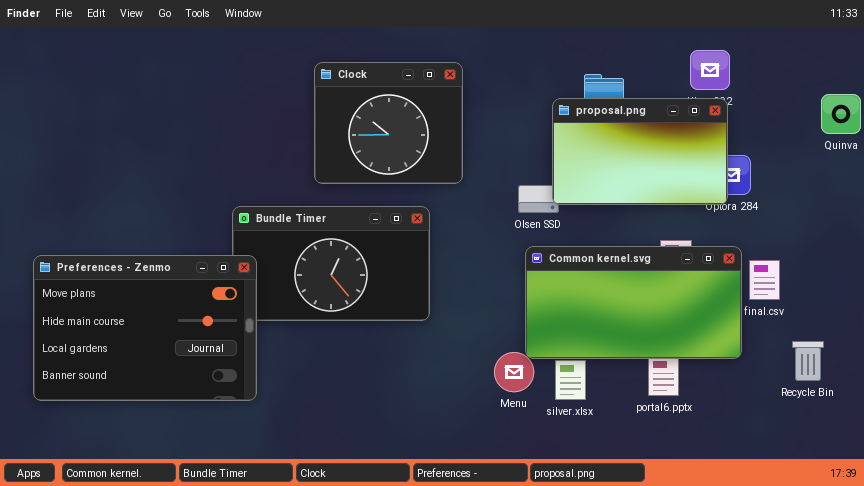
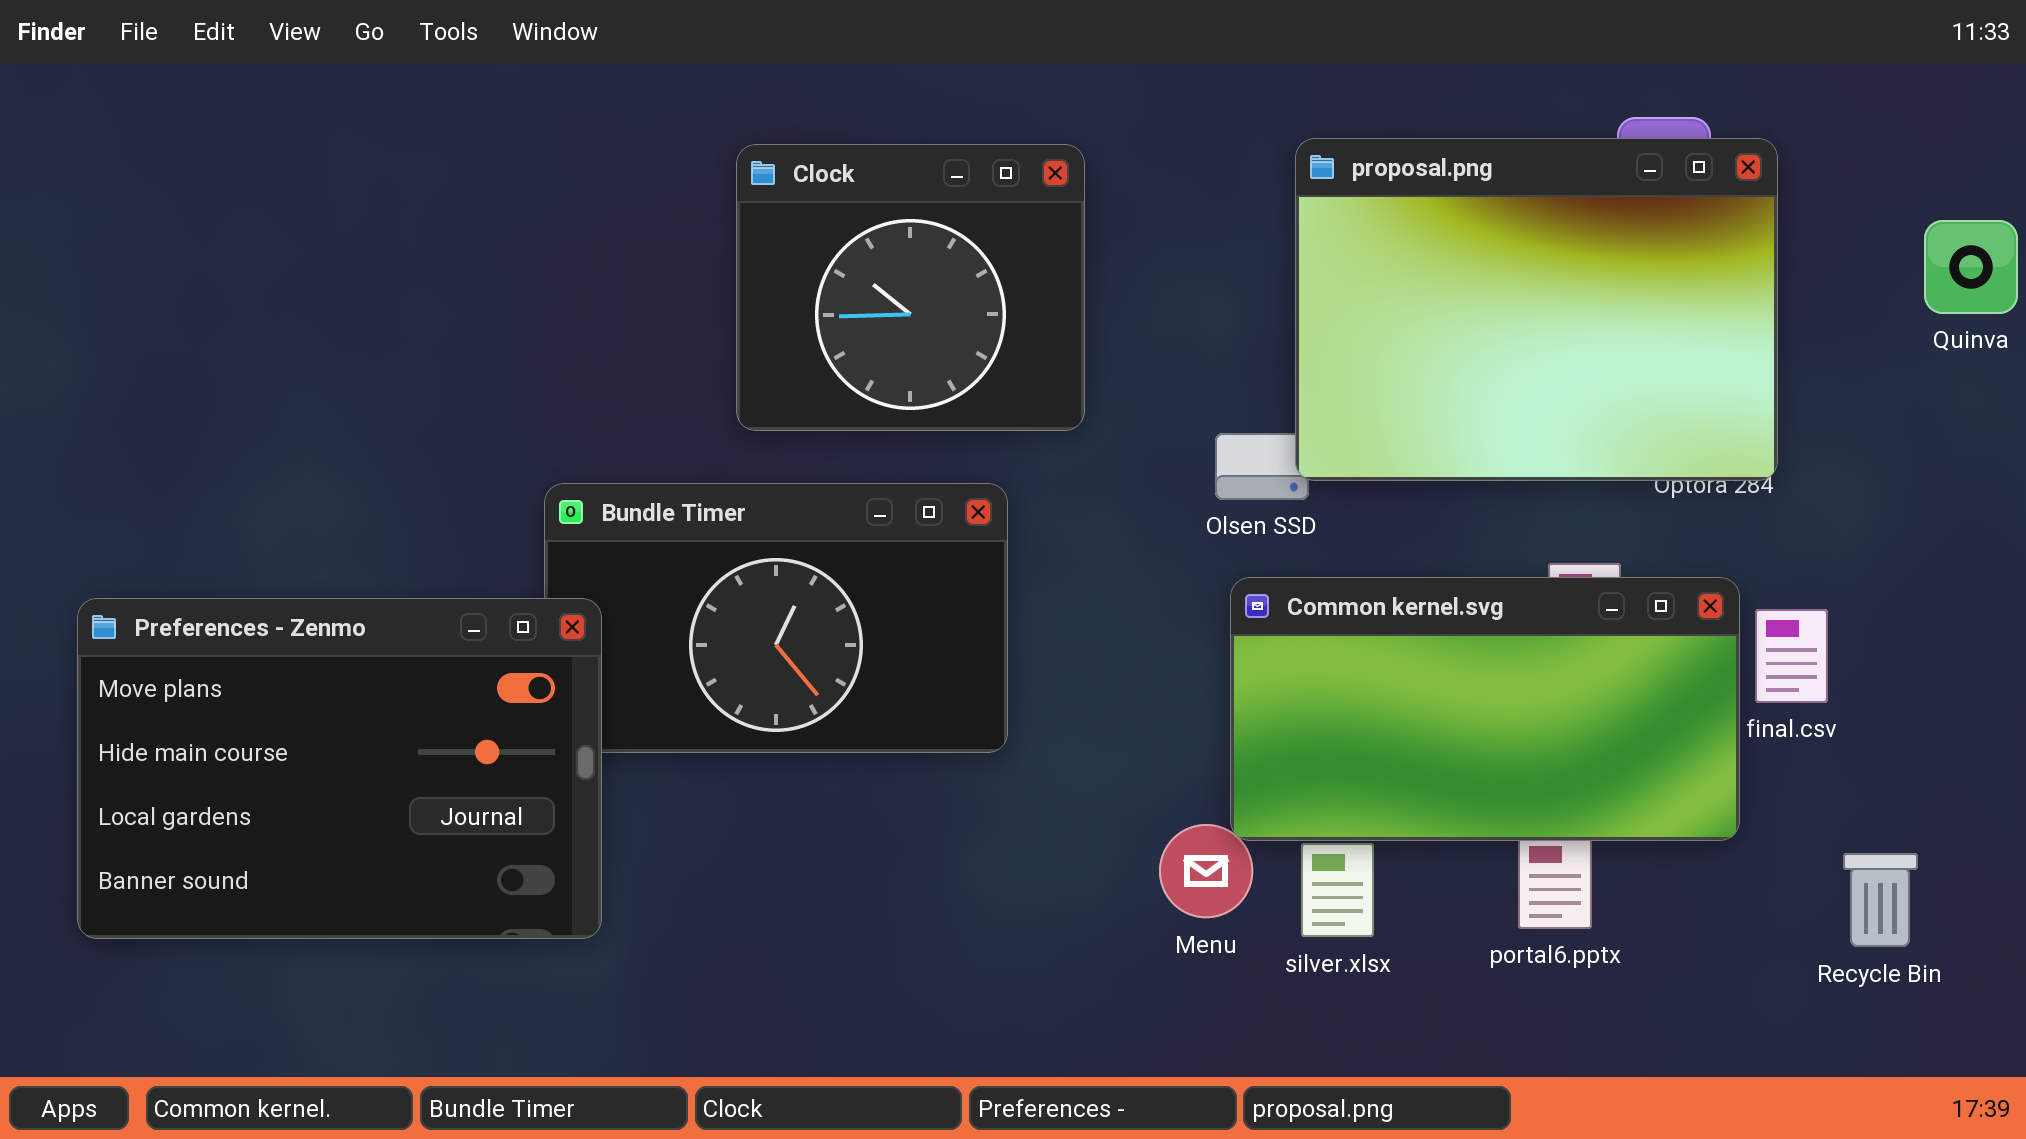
proposal.png: [552,98,728,205] -> [1295,138,1778,481], resized
Recycle Bin: [792,341,824,381] -> [1843,853,1918,947], moved

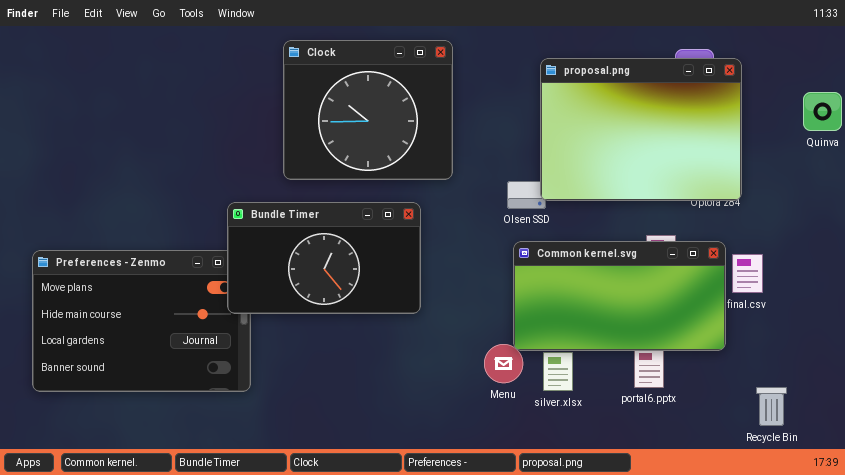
Clock: [736,144,1085,431] -> [283,40,453,180], resized
Bundle Timer: [544,483,1008,753] -> [227,202,421,314], raised
Recycle Bin: [1843,853,1918,947] -> [756,387,787,426], moved

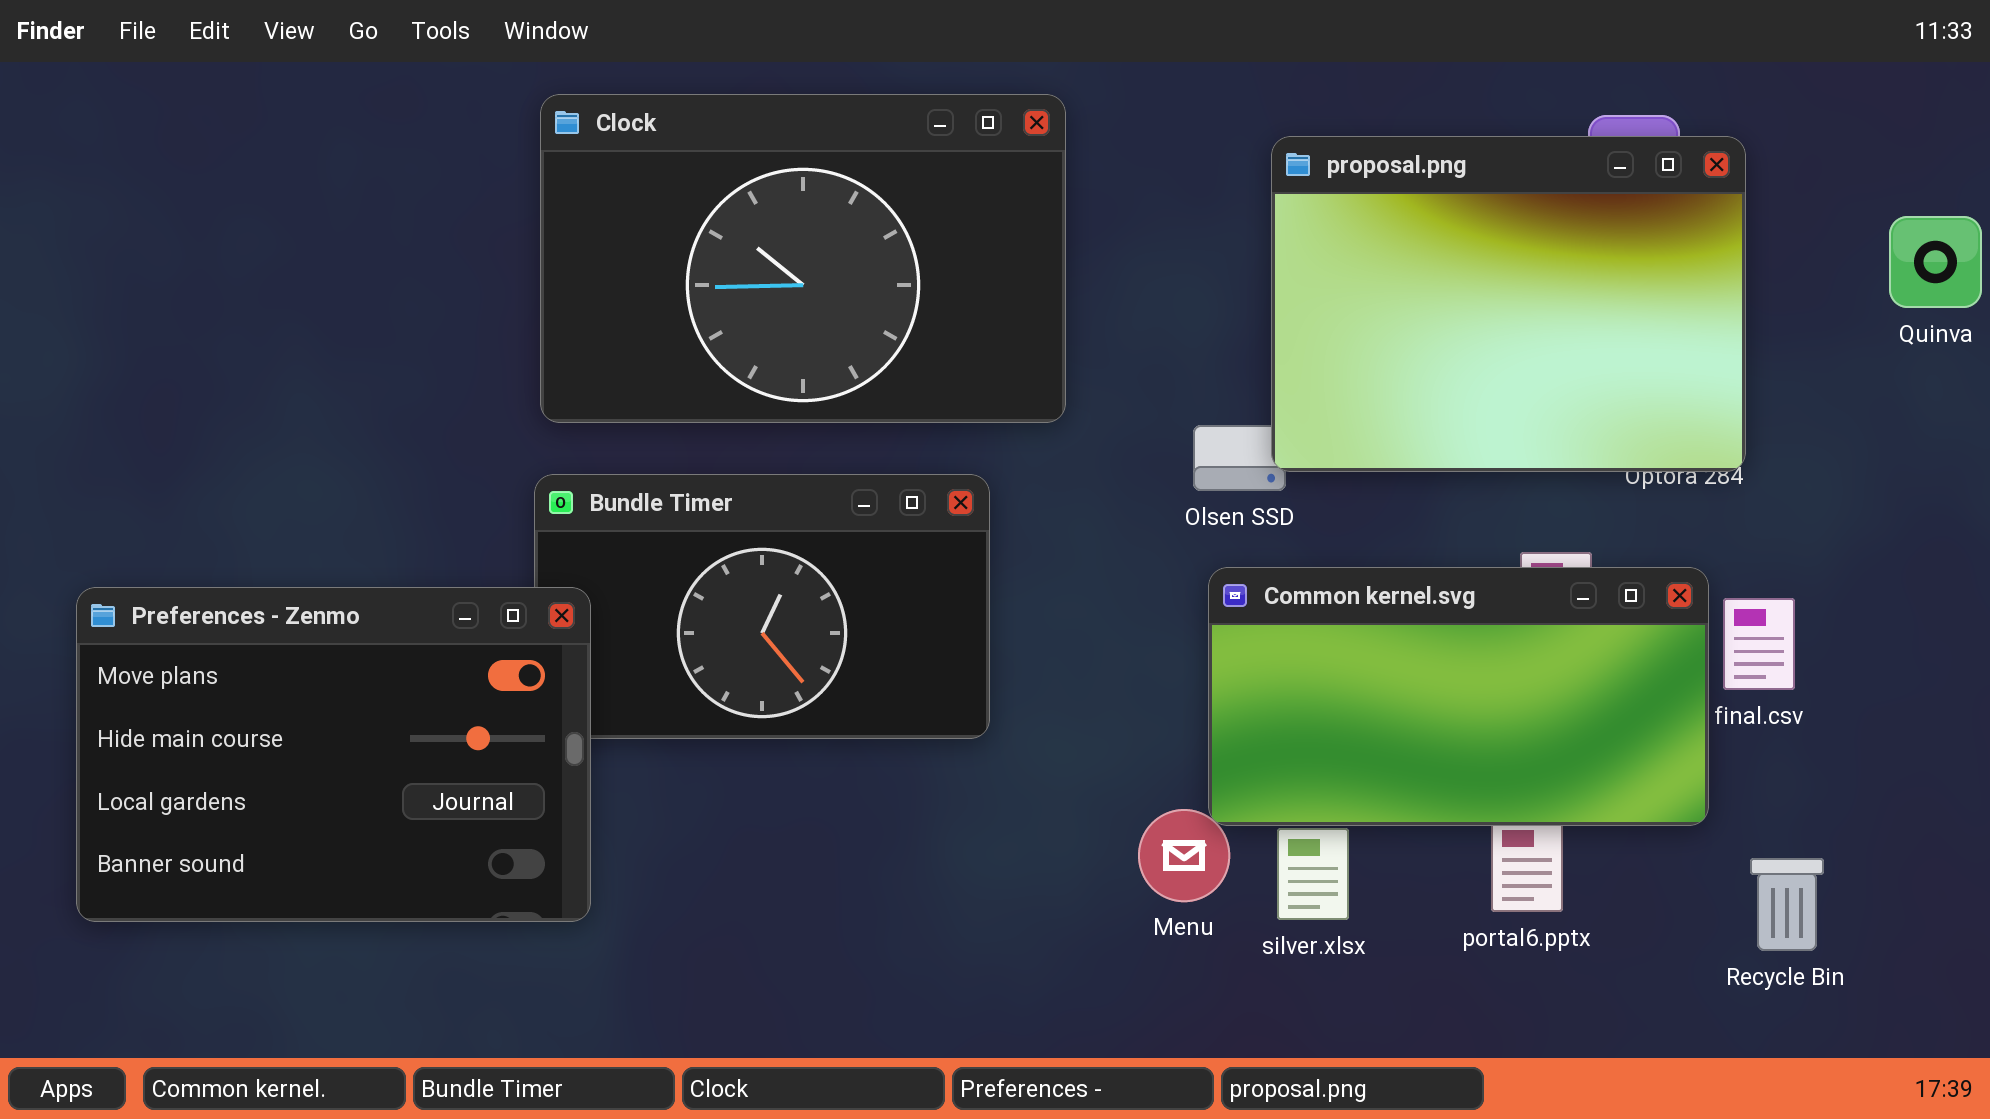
Clock: [283,40,453,180] -> [540,94,1066,423], resized
Preferences - Zenmo: [32,250,251,392] -> [76,587,591,922], raised
Recycle Bin: [756,387,787,426] -> [1750,858,1824,951], moved

